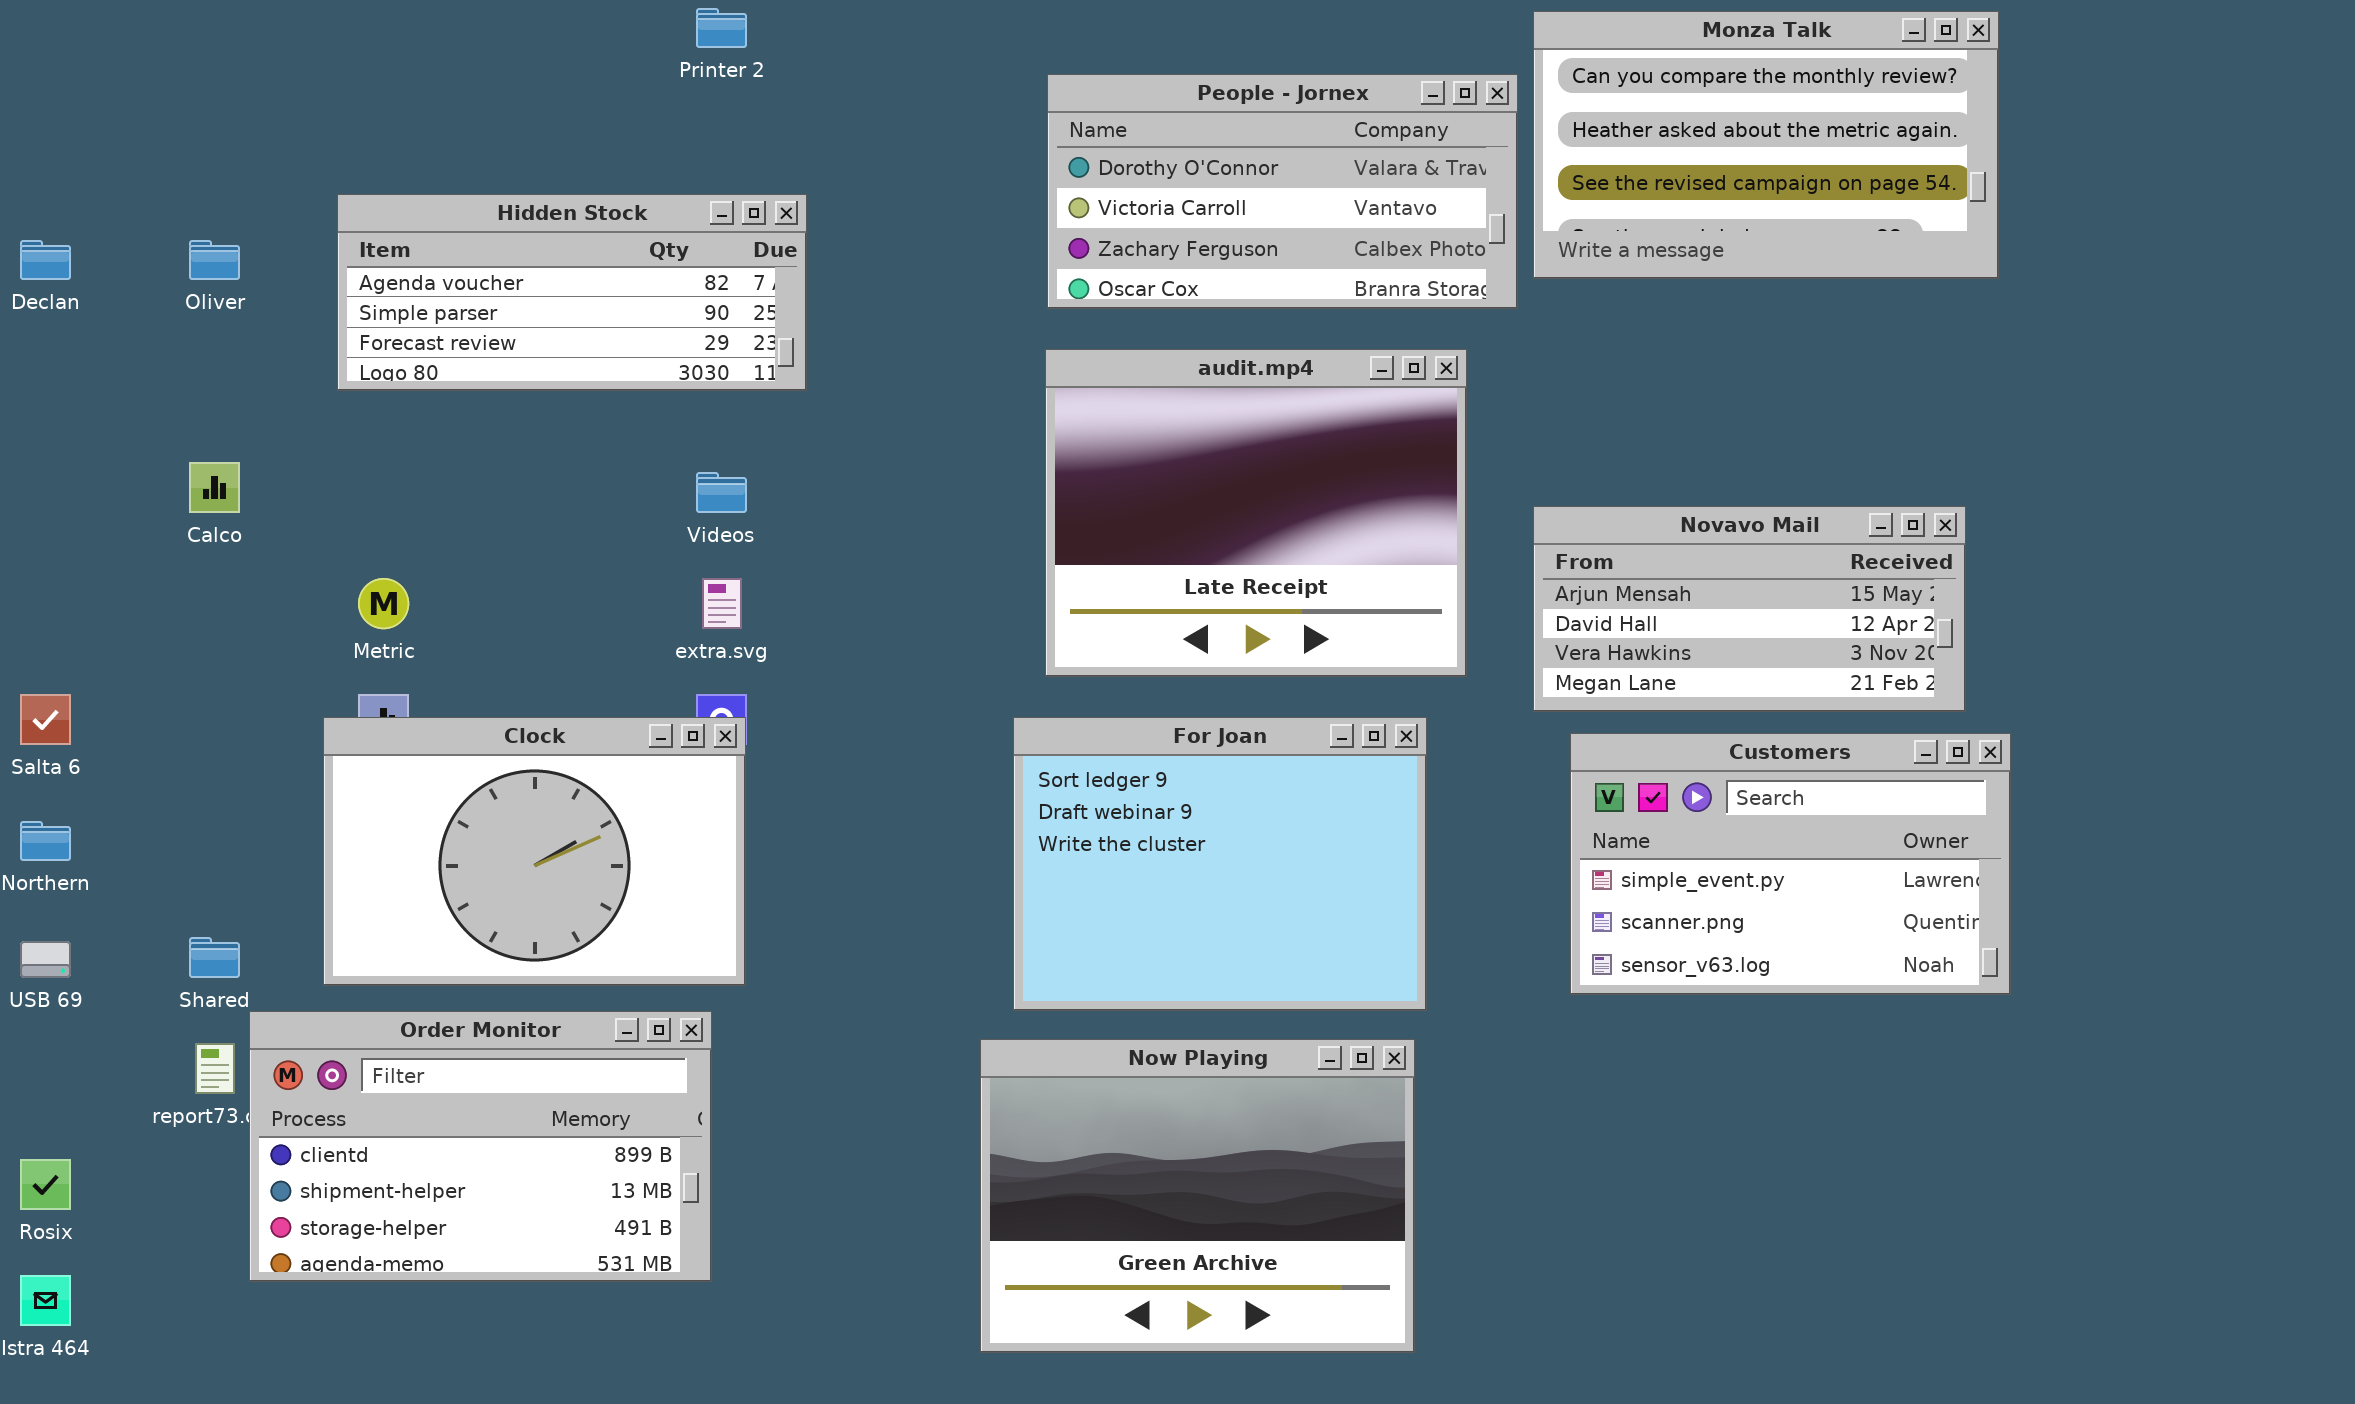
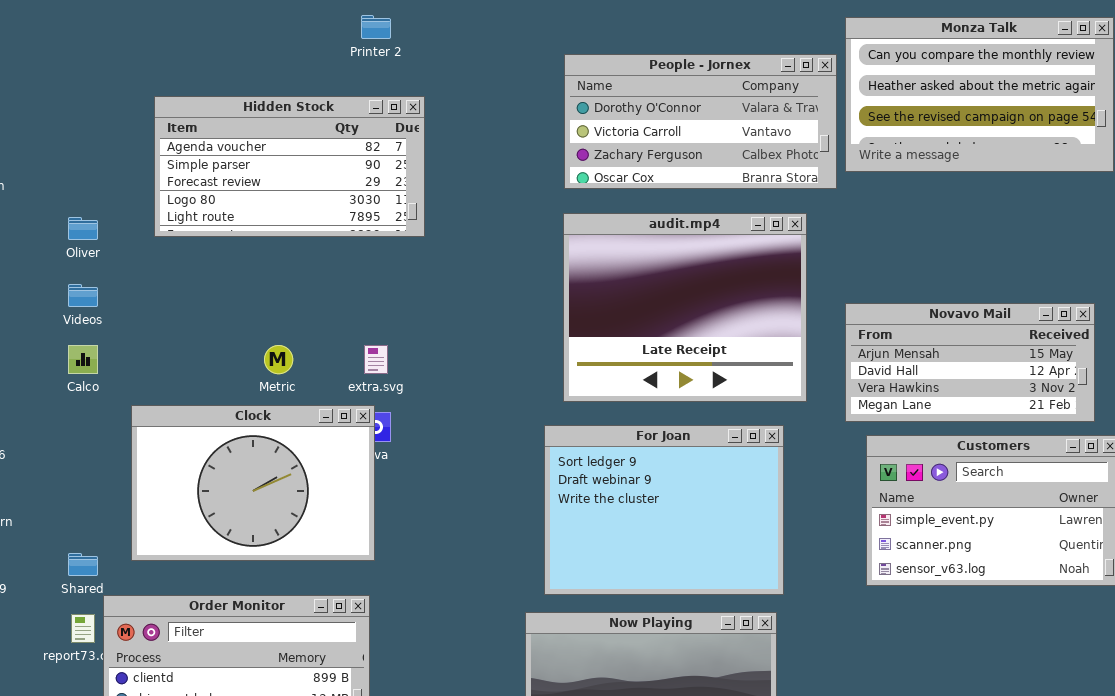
Hidden Stock: [337,194,807,391] -> [154,96,425,237], resized
Oliver: [189,240,240,280] -> [68,217,98,240], moved
Calco: [189,462,240,513] -> [68,345,98,374], moved
Videos: [696,472,747,513] -> [68,284,98,307], moved
Metric: [358,578,409,629] -> [264,345,293,374], moved
Clock: [323,717,746,986] -> [131,405,375,561], moved

